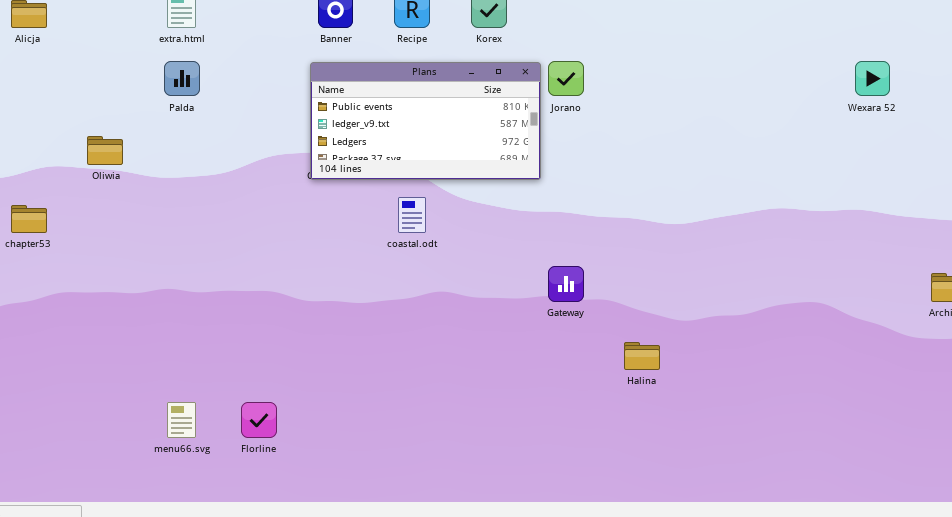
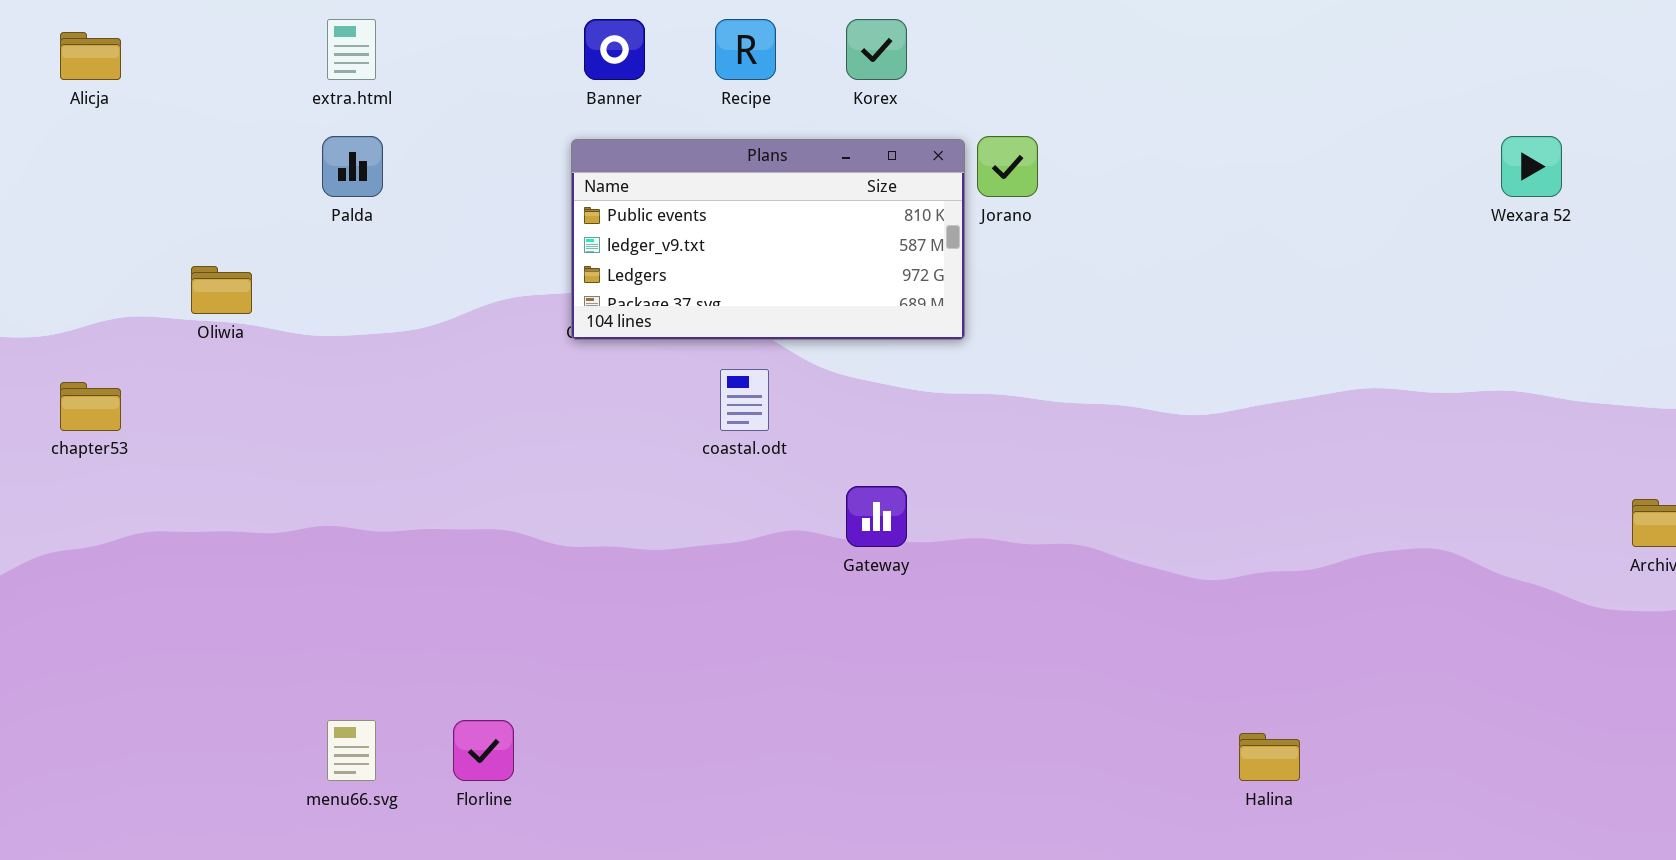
Gateway: [548,266,584,302] -> [846,486,907,547], moved
Halina: [624,342,660,370] -> [1239,733,1300,781], moved

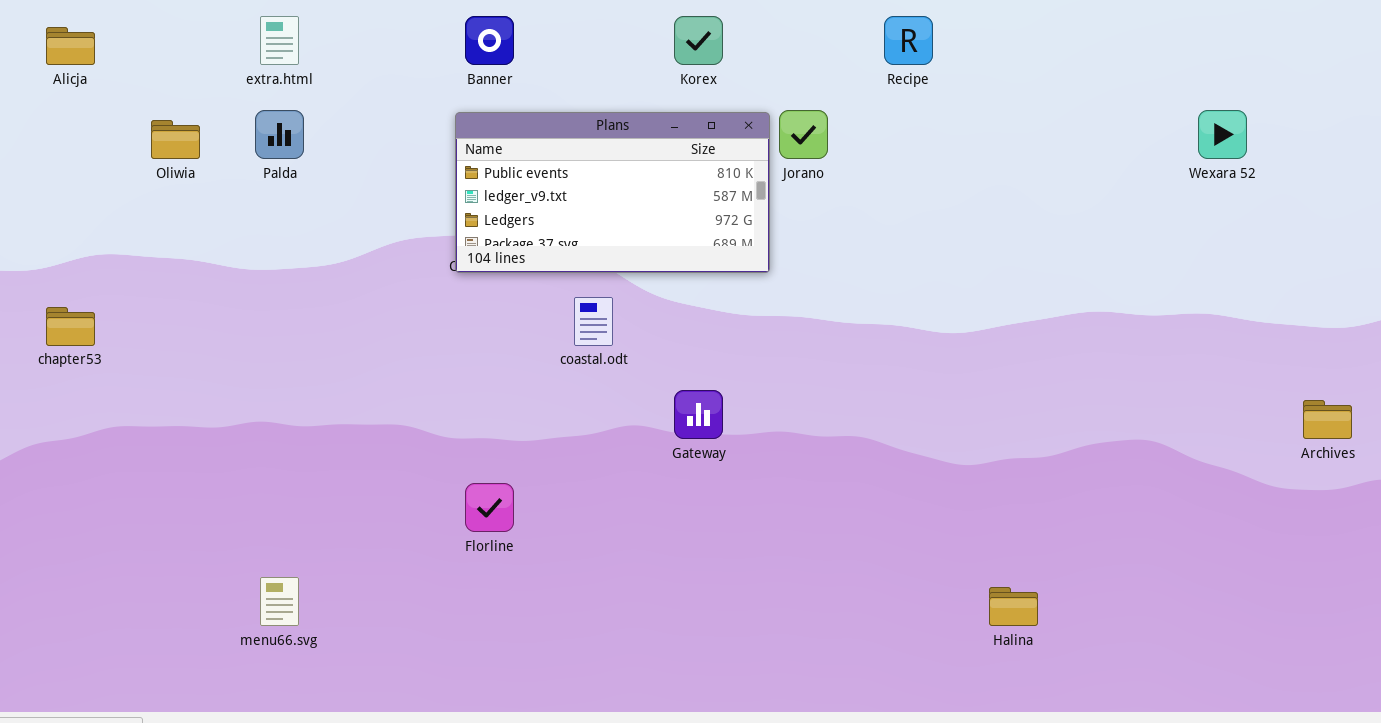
Recipe: [715,19,776,80] -> [884,16,933,65], moved
Oliwia: [191,266,252,314] -> [151,120,200,159], moved
Florline: [453,720,514,781] -> [465,483,514,532], moved

